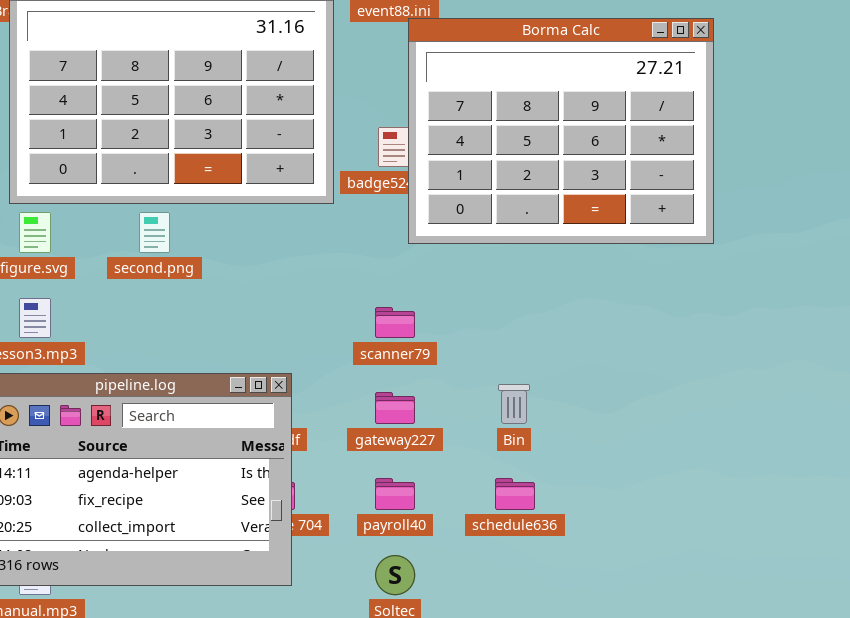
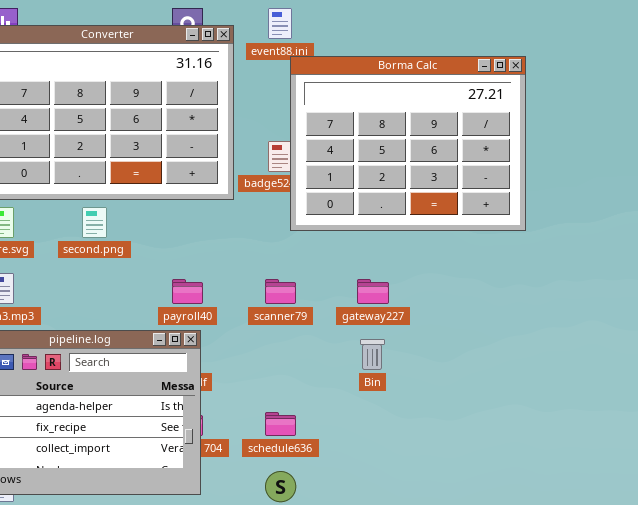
gateway227: [375,392,415,424] -> [357,279,389,304], moved
payroll40: [375,478,415,510] -> [172,279,203,304], moved
schedule636: [495,478,535,510] -> [265,412,296,436], moved

